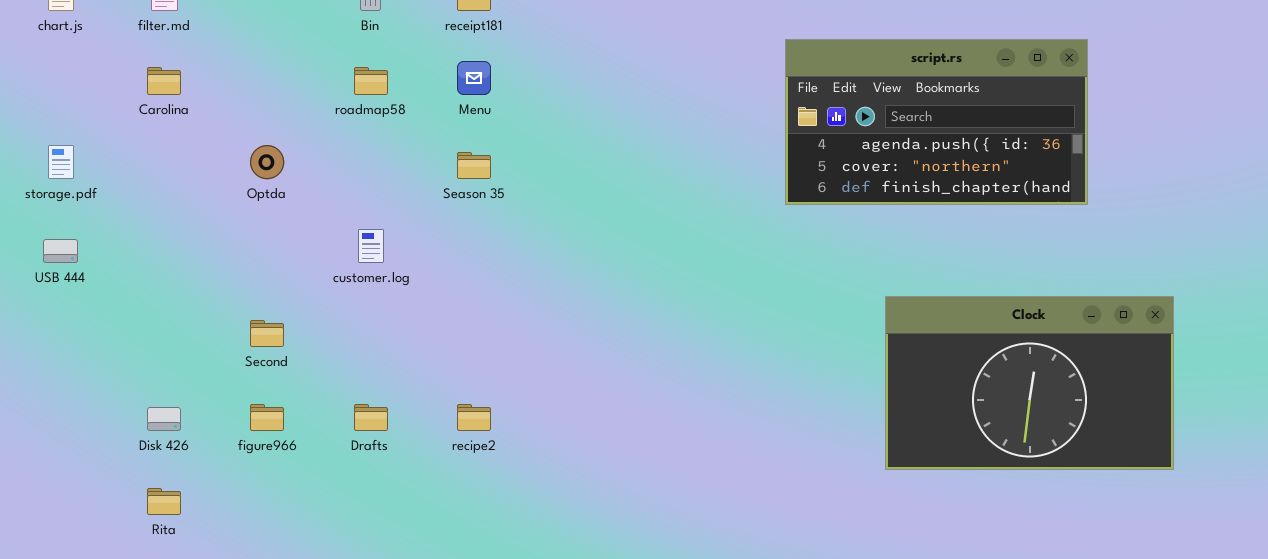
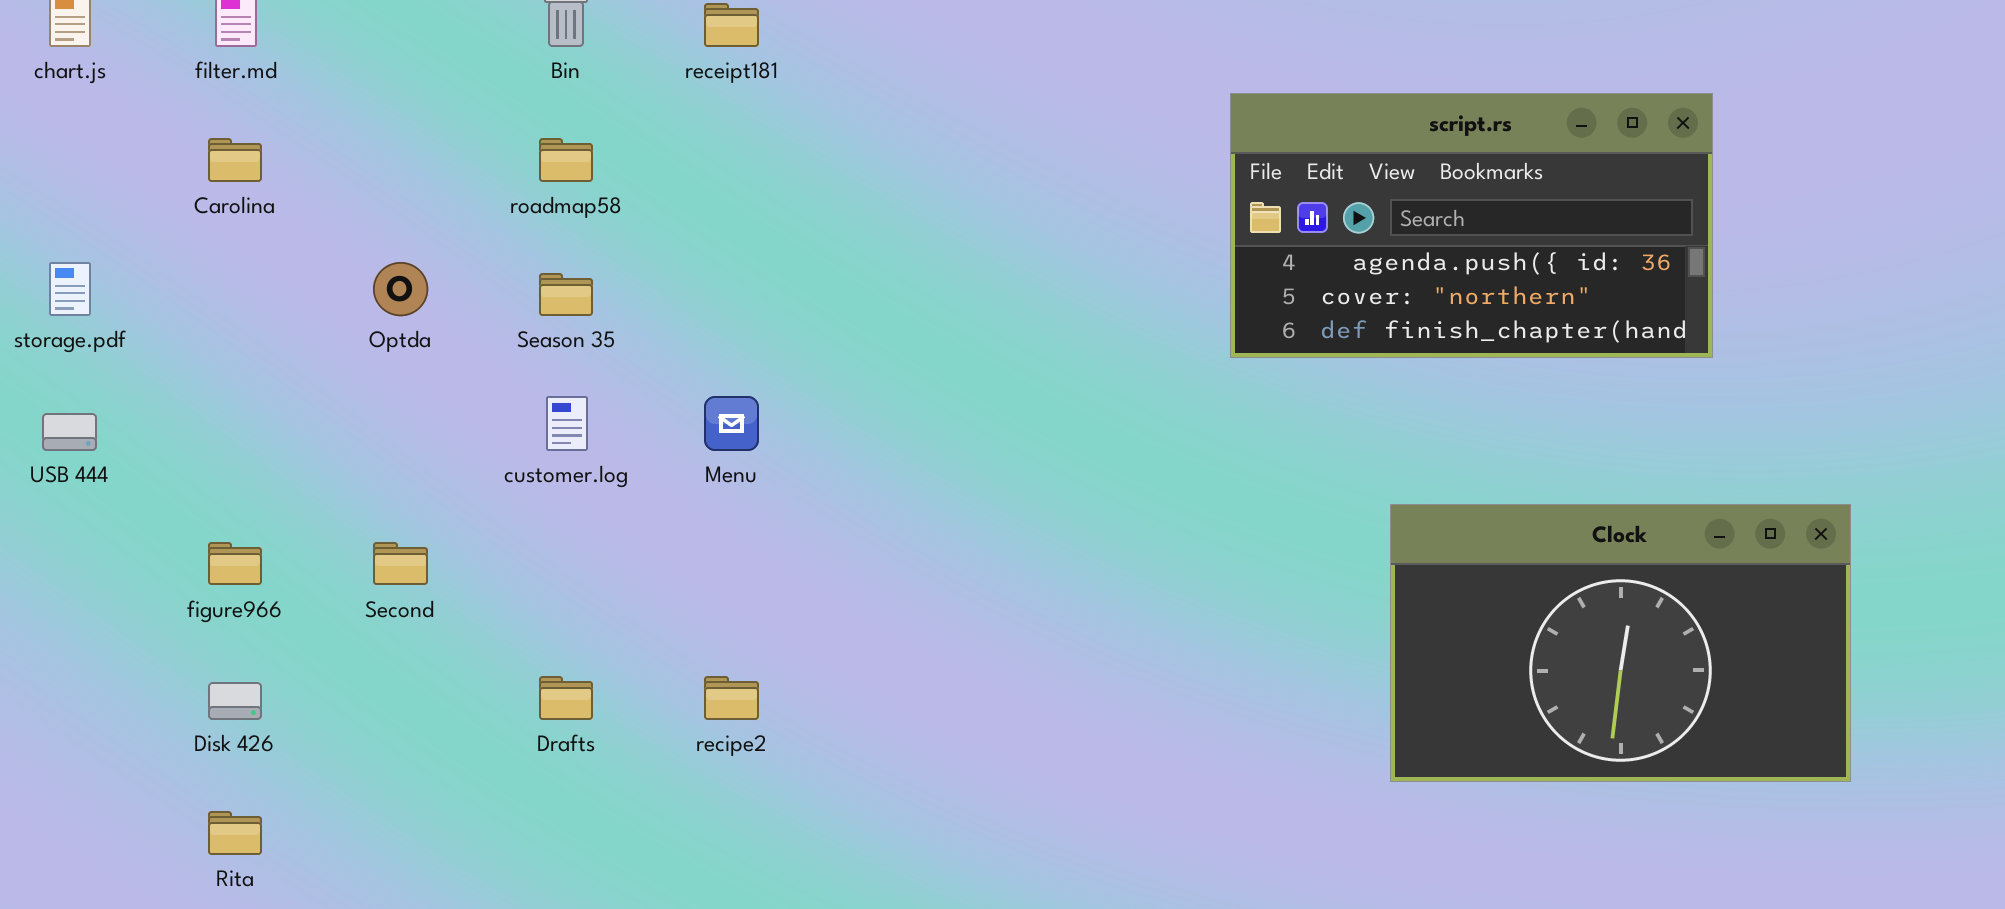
Menu: [457,61,491,95] -> [704,396,759,451], moved
Season 35: [457,152,491,179] -> [539,273,593,316], moved
figure966: [250,404,284,431] -> [208,542,262,585], moved

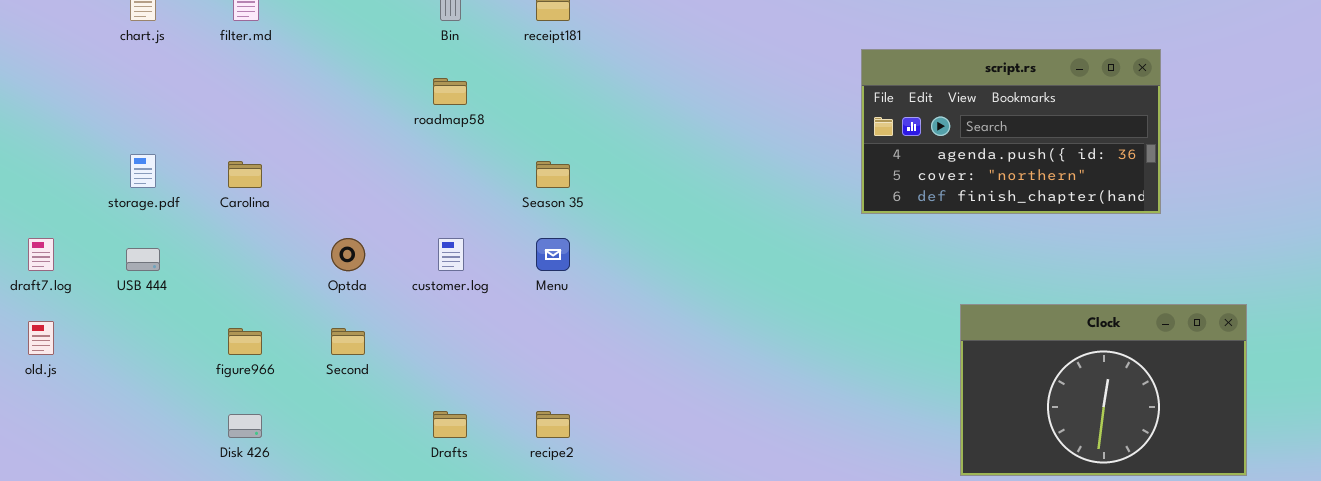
Carolina: [208,138,262,182] -> [228,161,262,188], moved
Optda: [373,262,428,316] -> [331,238,365,271], moved
Season 35: [539,273,593,316] -> [536,161,570,188], moved

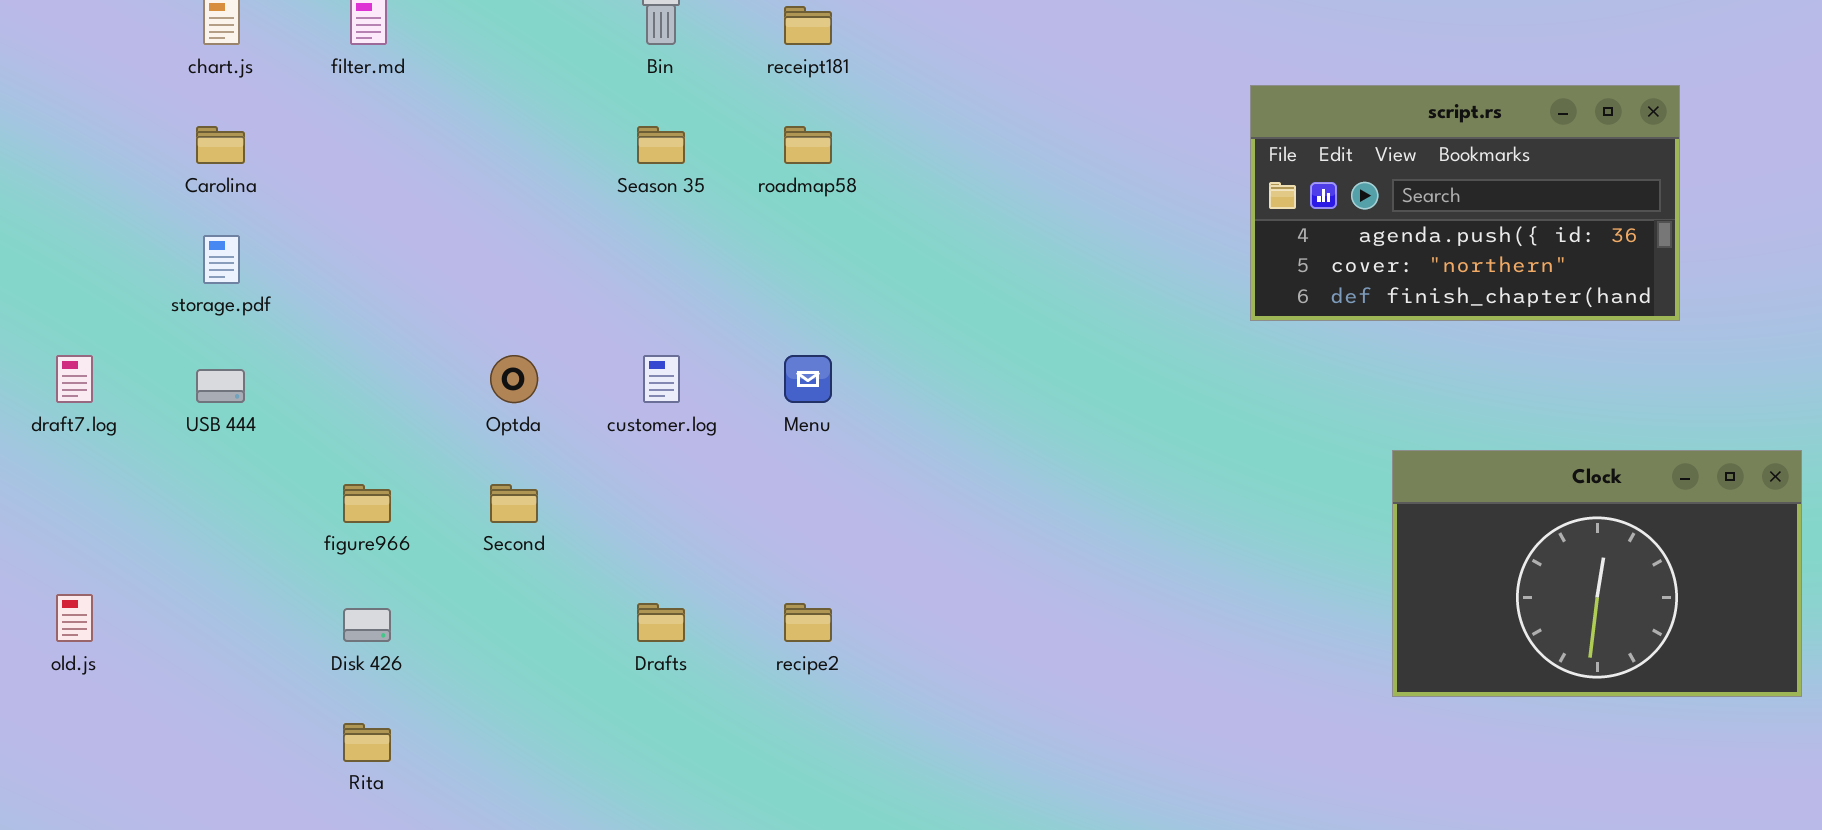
roadmap58: [433,78,467,105] -> [784,126,832,164], moved
Carolina: [228,161,262,188] -> [196,126,245,164], moved
Season 35: [536,161,570,188] -> [637,126,685,164], moved
old.js: [28,321,54,355] -> [56,594,93,642], moved

